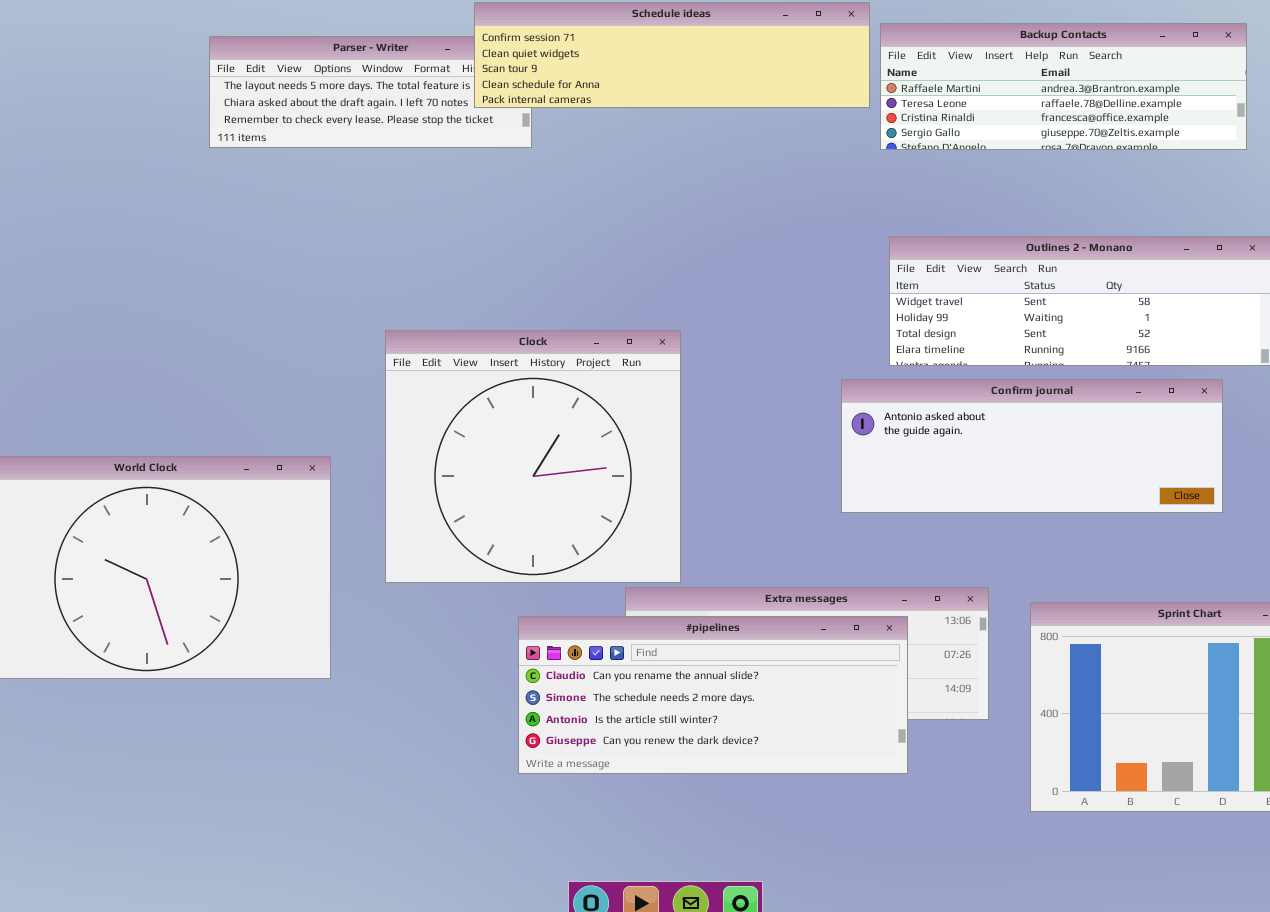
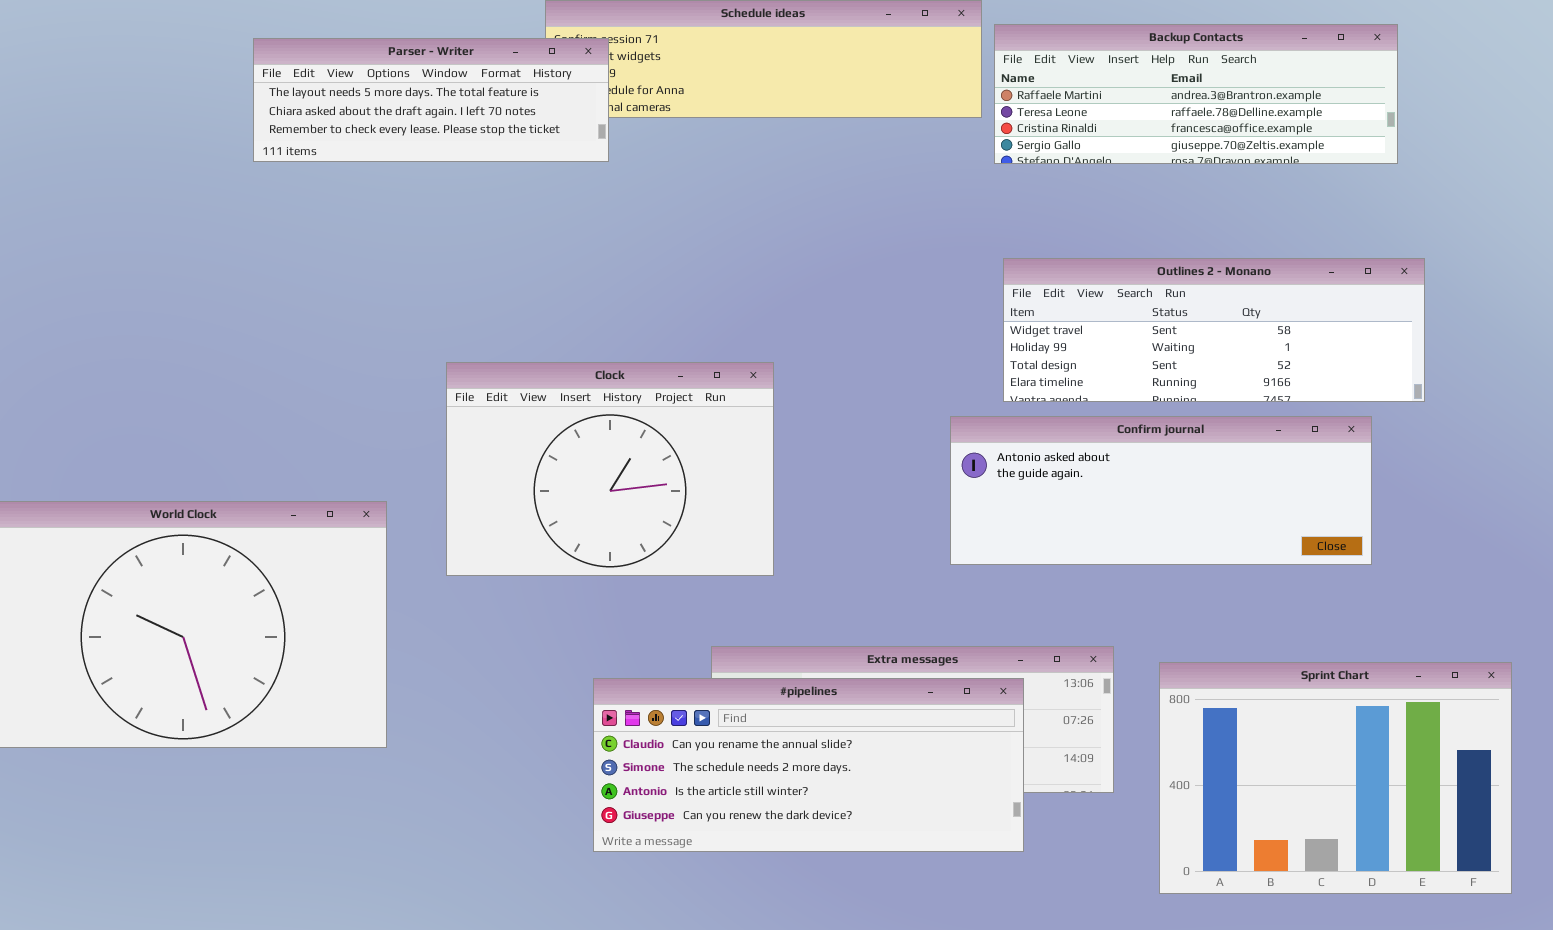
Parser - Writer: [209,36,532,148] -> [253,38,609,162], raised
Clock: [385,330,681,583] -> [446,362,774,576], resized

